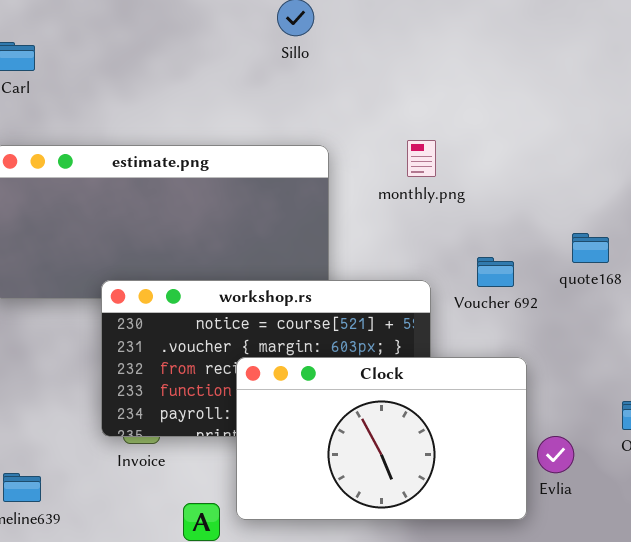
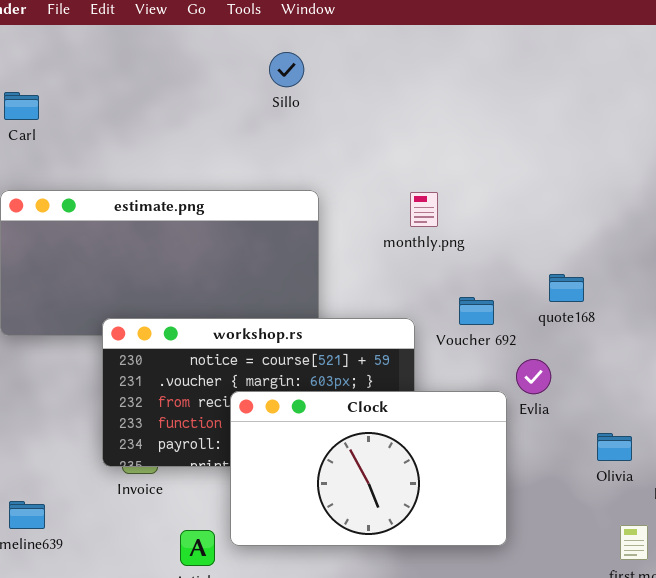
monthly.png: [407,140,436,177] -> [410,192,438,227], moved
Evlia: [537,436,574,473] -> [516,359,551,394], moved

